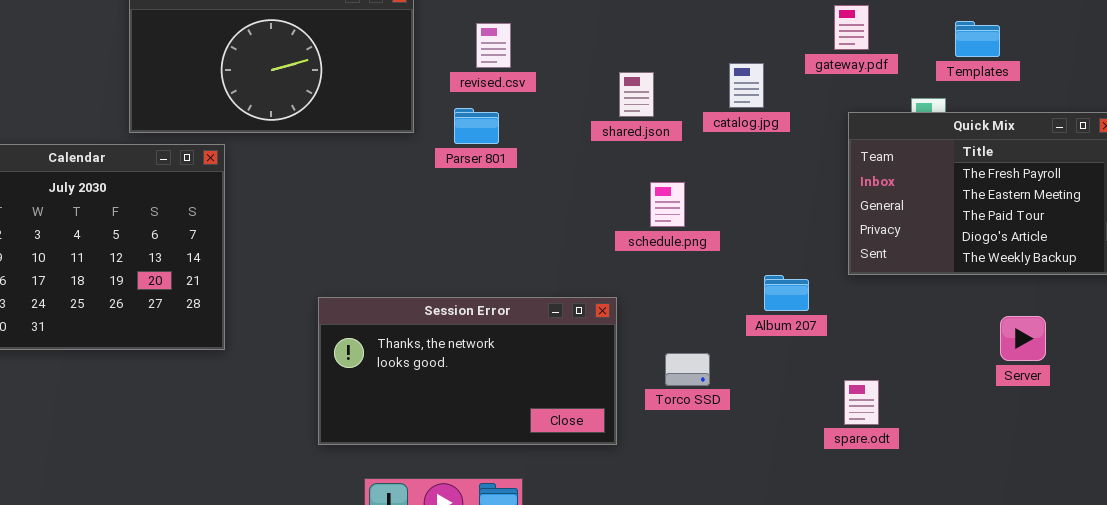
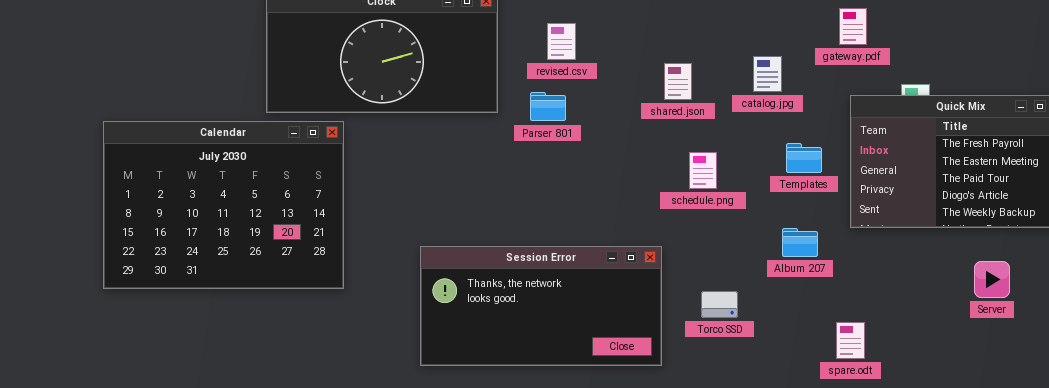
Templates: [955,21,1000,57] -> [786,143,822,173], moved
spare.odt: [844,380,879,425] -> [836,322,865,359], moved

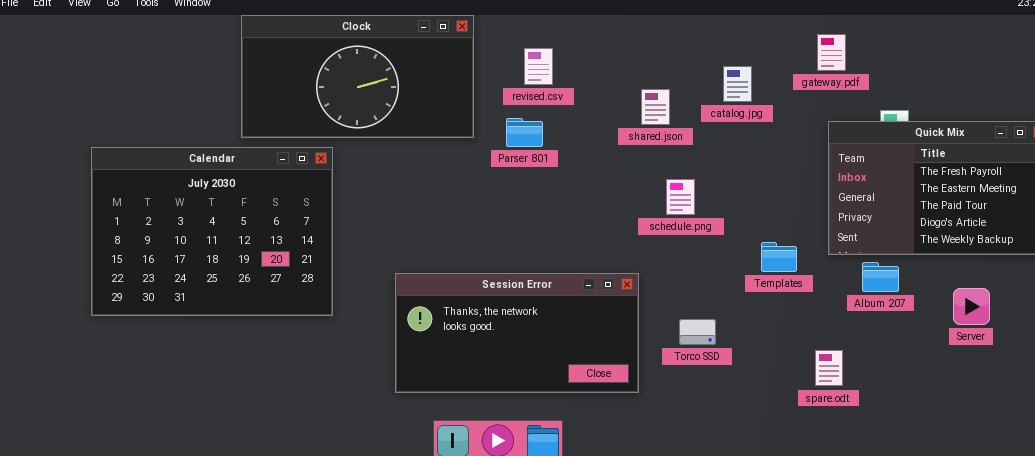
catalog.jpg: [753,56,782,92] -> [723,66,752,102], moved
Calendar: [103,121,344,289] -> [91,147,333,316], moved
Templates: [786,143,822,173] -> [761,242,797,272], moved
Album 207: [782,228,818,257] -> [862,262,899,292], moved

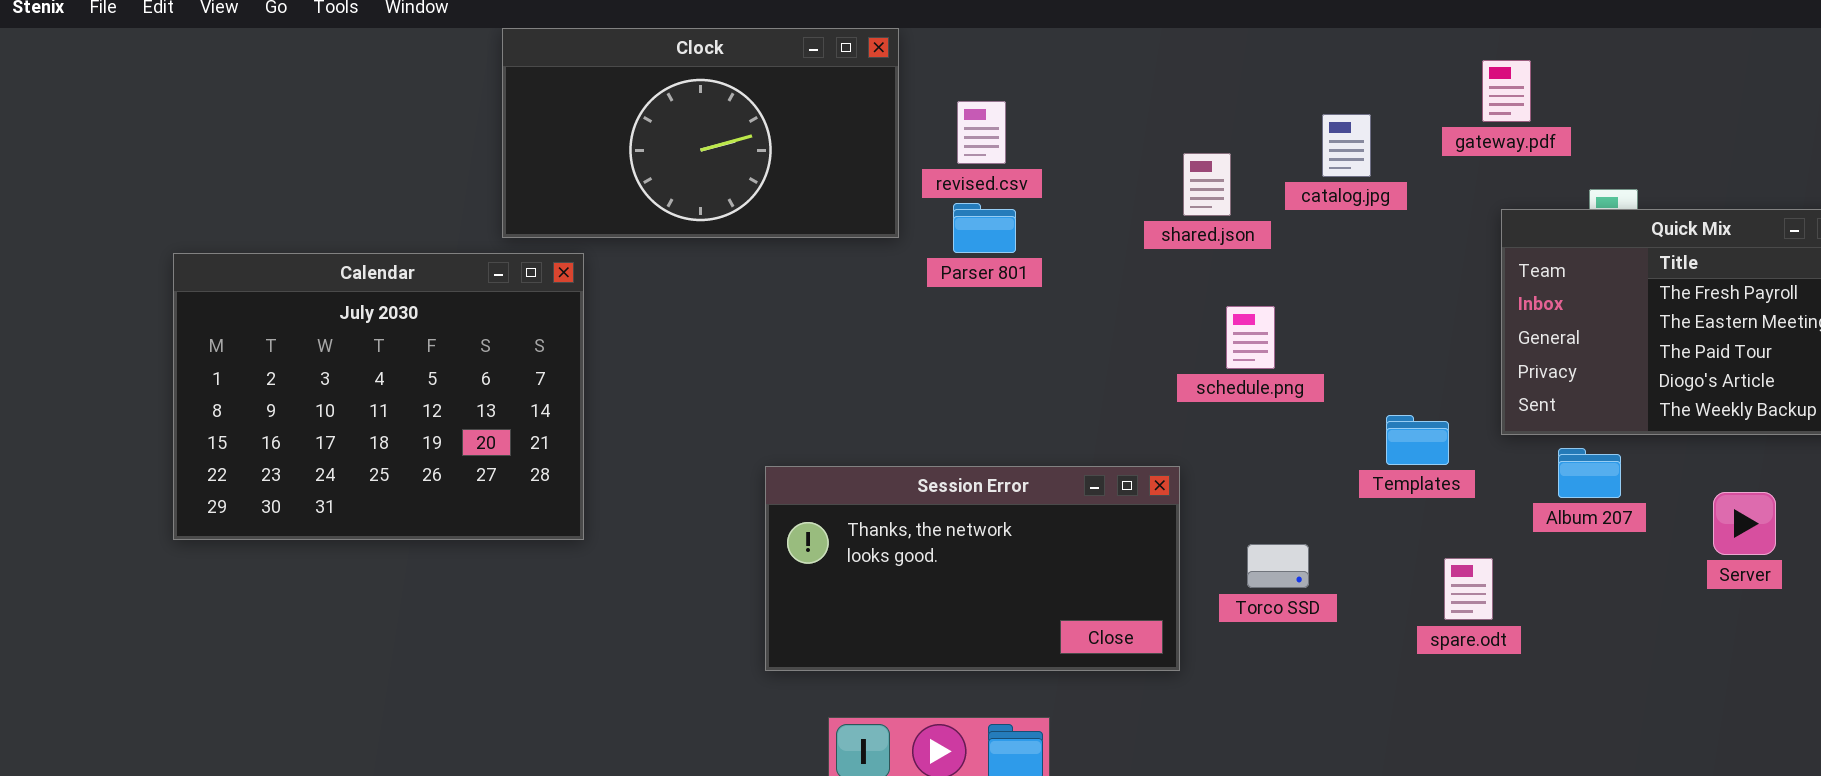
revised.csv: [524,48,553,85] -> [957,101,1006,164], moved
Calendar: [91,147,333,316] -> [173,253,584,540], moved
spare.odt: [815,350,843,386] -> [1444,558,1493,620], moved

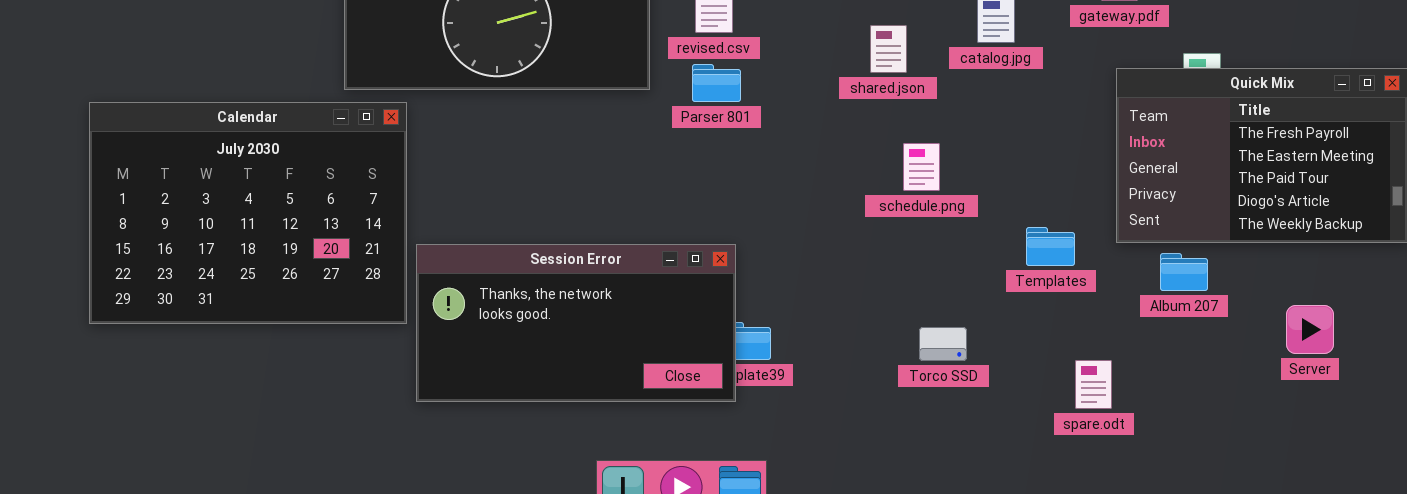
Session Error: [765,466,1180,671] -> [416,244,736,402], moved
Server: [1713,492,1776,555] -> [1286,305,1334,354], moved
spare.odt: [1444,558,1493,620] -> [1075,360,1112,409], moved

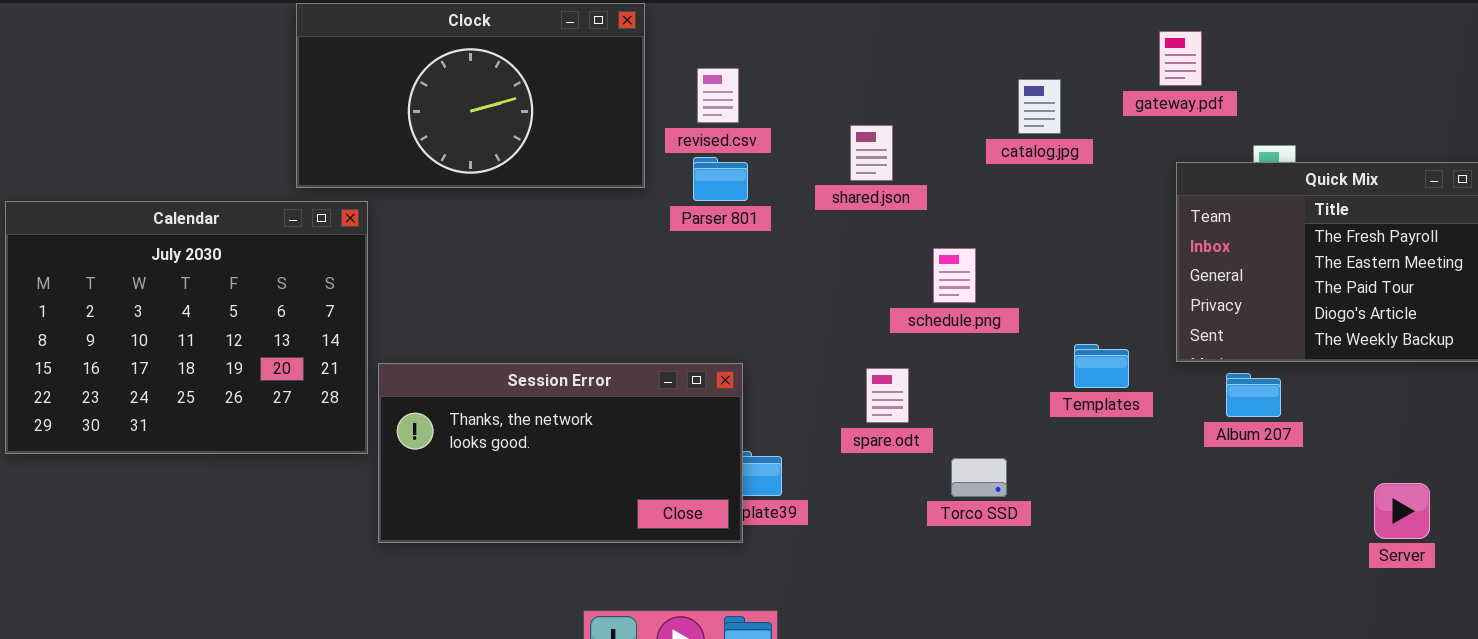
shared.json: [870,25,907,73] -> [850,125,893,181], moved
Server: [1286,305,1334,354] -> [1374,483,1430,539], moved
spare.odt: [1075,360,1112,409] -> [866,368,909,423], moved

